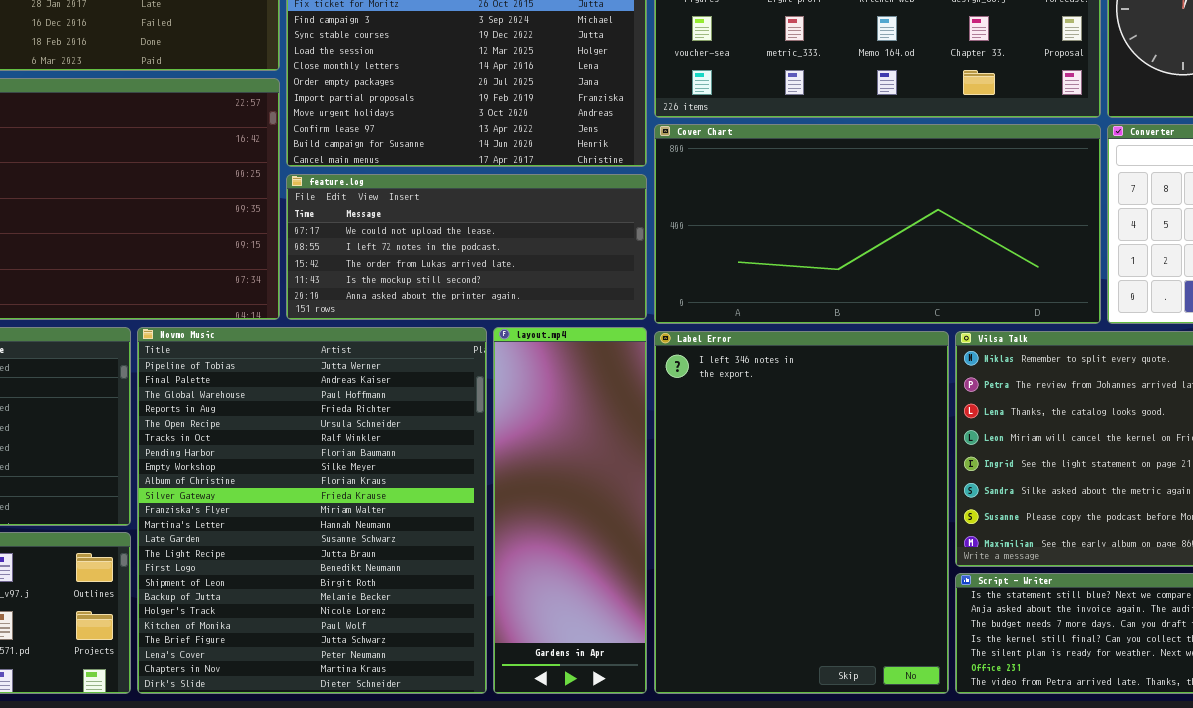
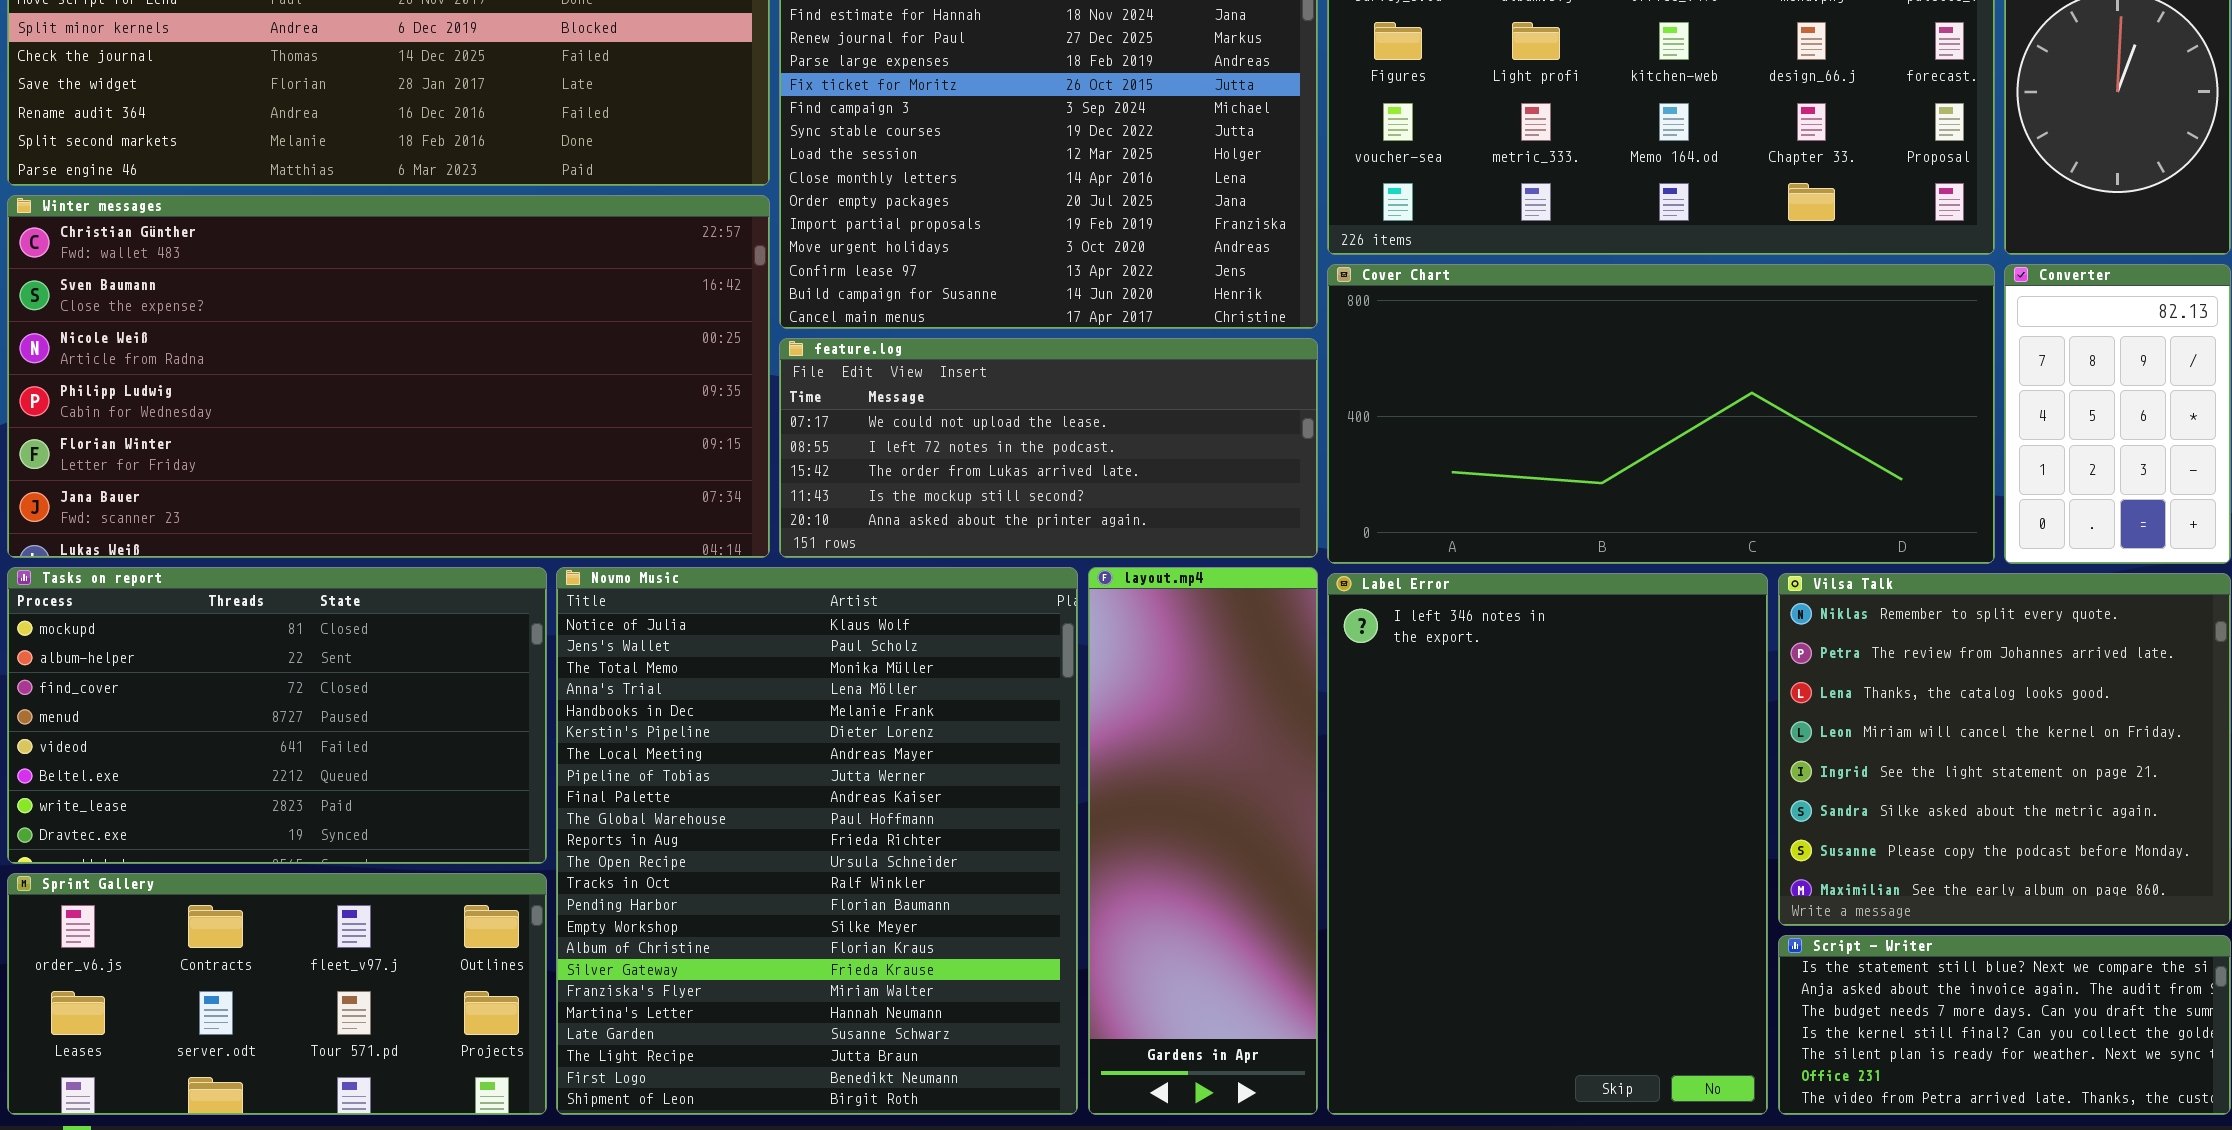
Novmo Music: [137,327,487,694] -> [556,567,1078,1115], scrolled up 7 rows

